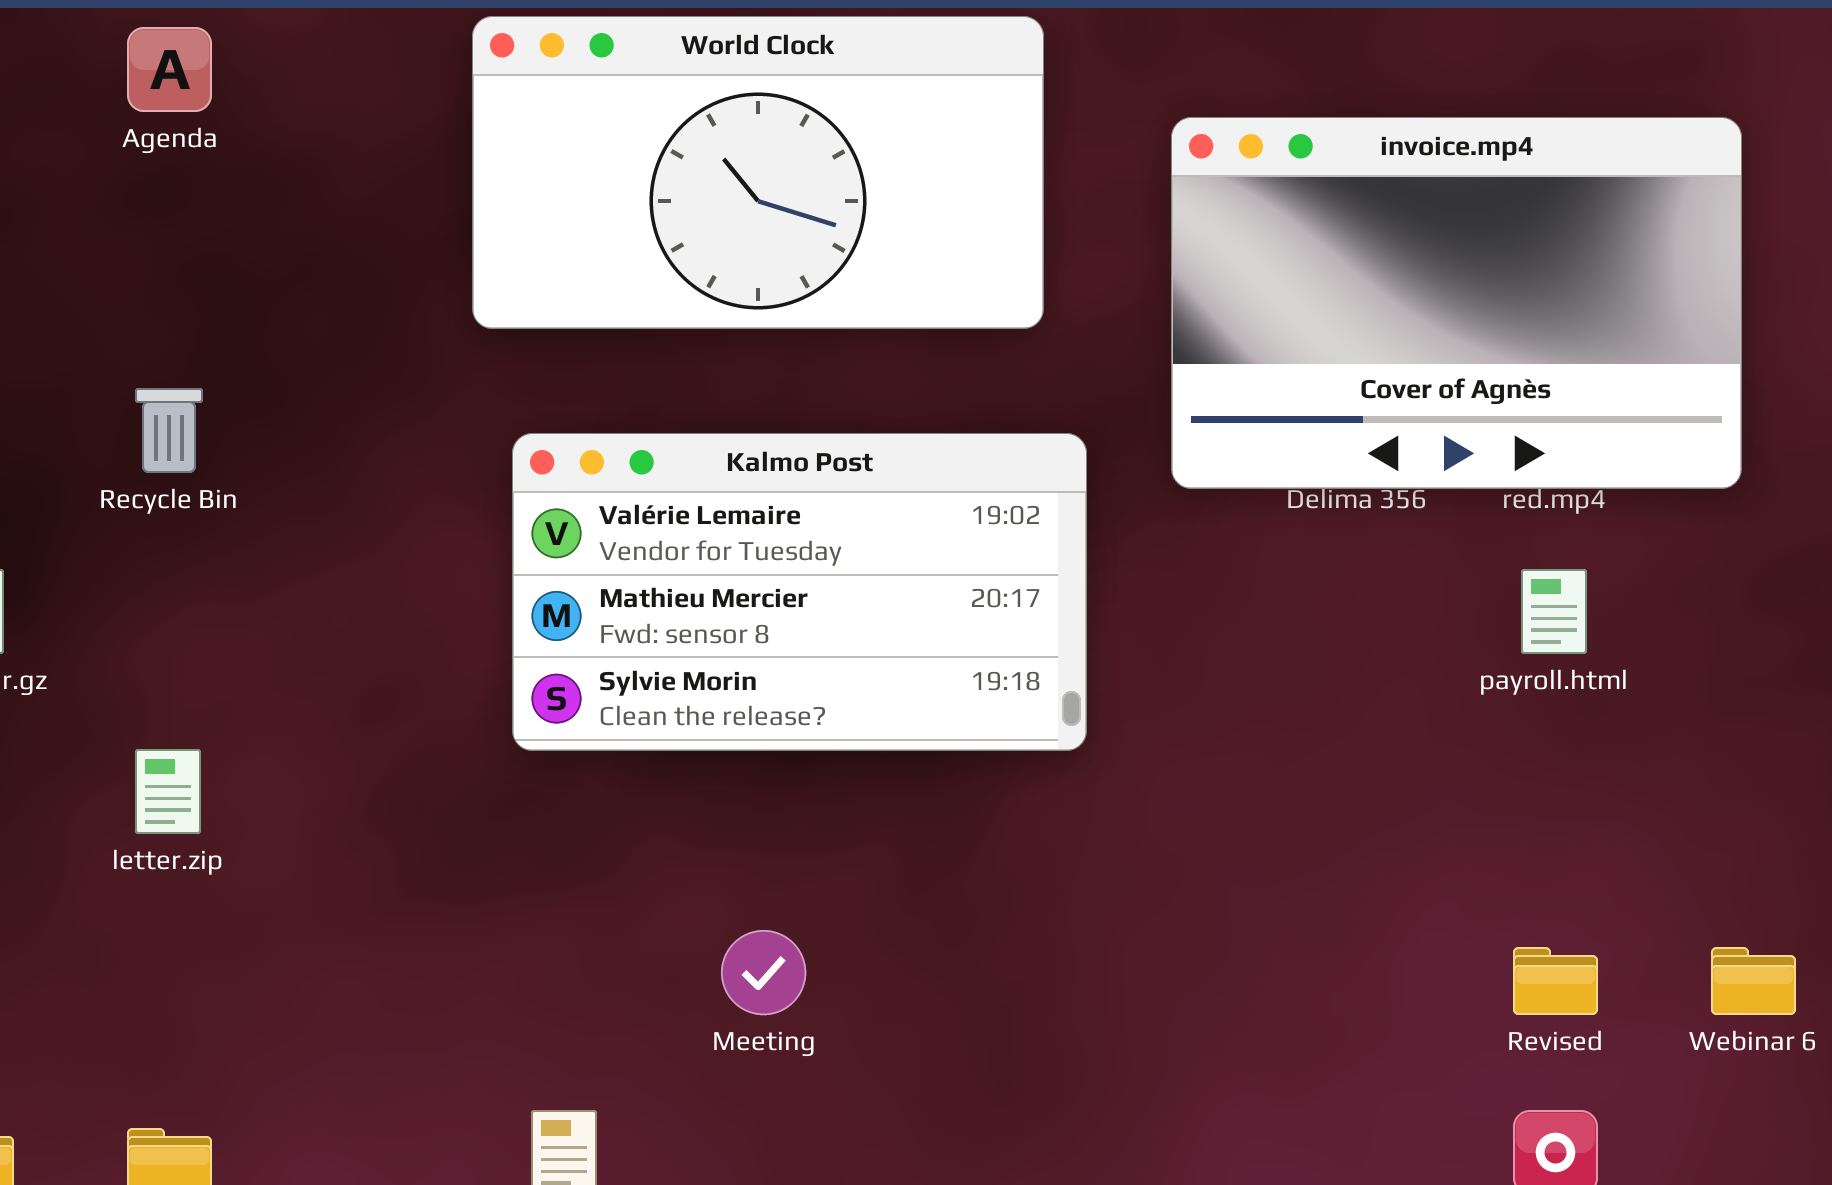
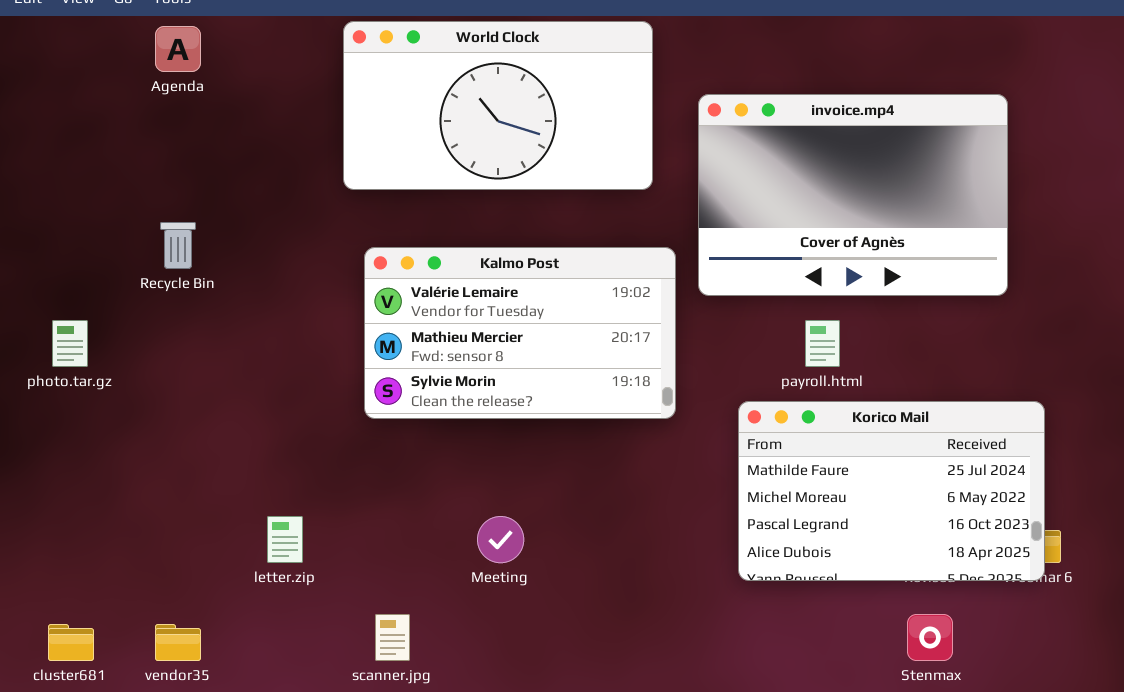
invoice.mp4: [1171,117,1742,489] -> [698,94,1008,296], moved
payroll.html: [1521,569,1587,654] -> [805,320,840,367], moved
Korico Mail: none -> [738,401,1045,581], opened
letter.zip: [135,749,201,834] -> [267,516,303,563], moved

